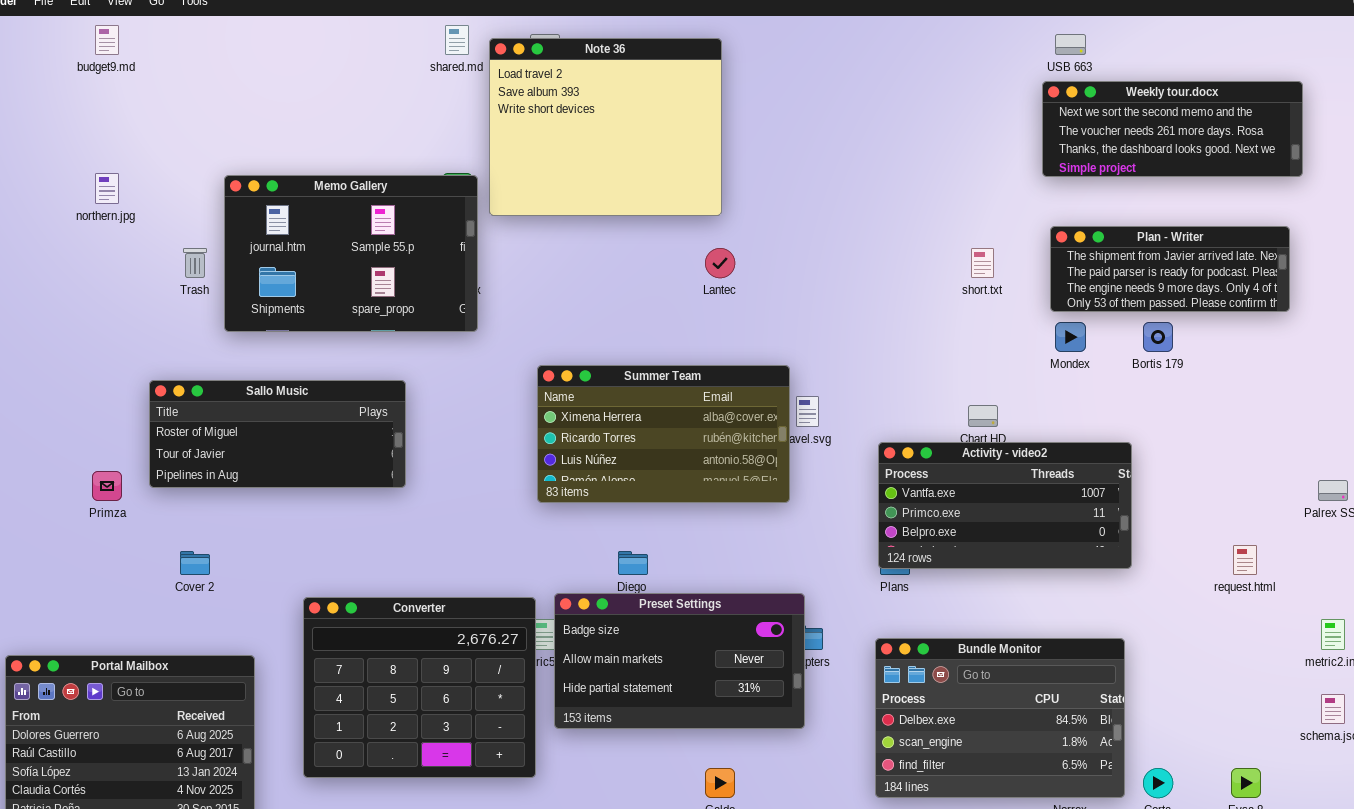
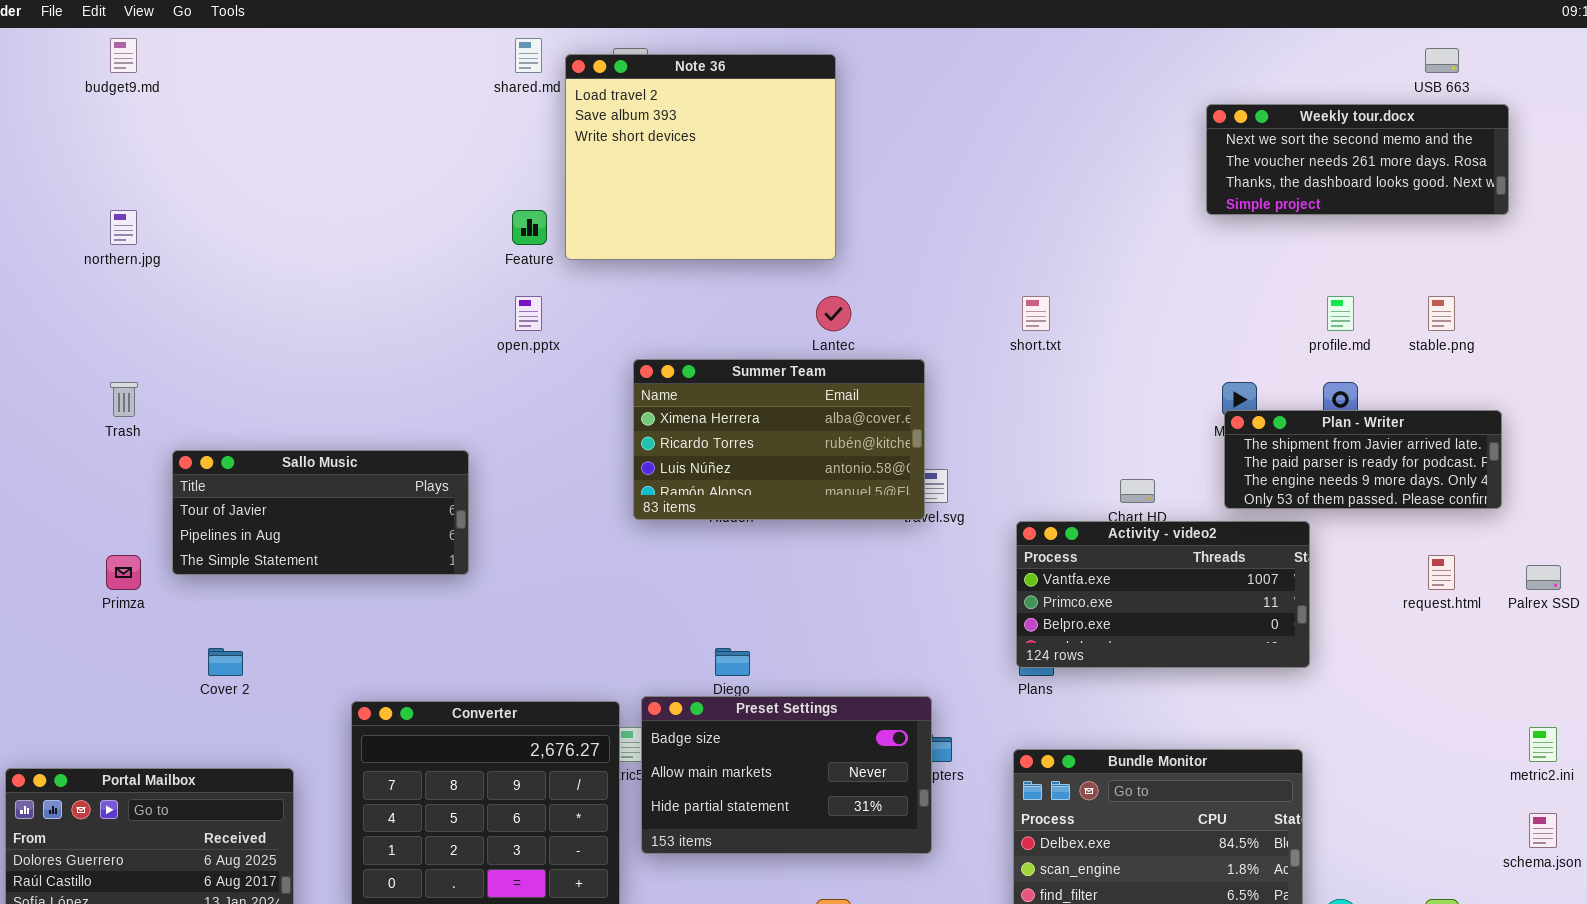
USB 663: [1055,34,1086,55] -> [1425,48,1459,73], moved
Memo Gallery: [224,175,478,332] -> none, closed
Plan - Writer: [1050,226,1290,312] -> [1224,410,1502,509], moved
Trash: [183,248,207,278] -> [110,382,138,417], moved
short.txt: [971,248,994,278] -> [1022,296,1050,331], moved
Summer Team: [537,365,790,503] -> [633,359,925,520], moved
Sallo Music: [149,380,406,488] -> [172,450,469,575], scrolled down 1 row
request.html: [1233,545,1257,575] -> [1428,555,1455,590], moved

